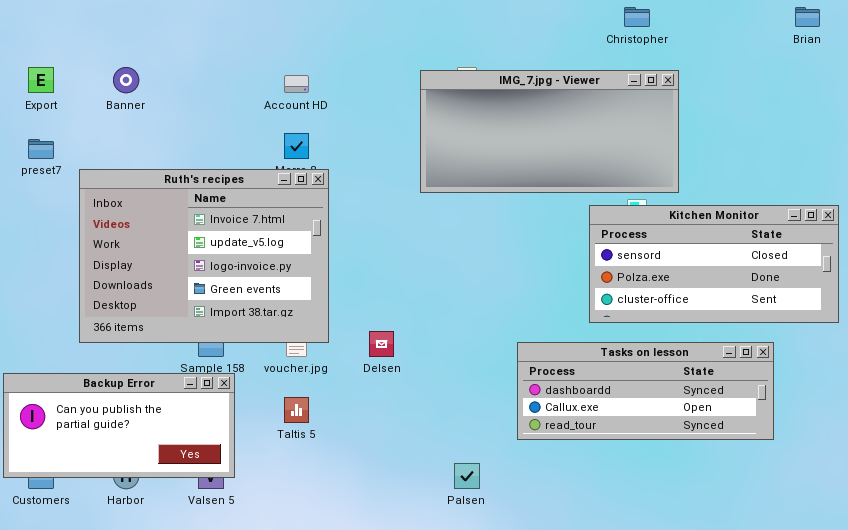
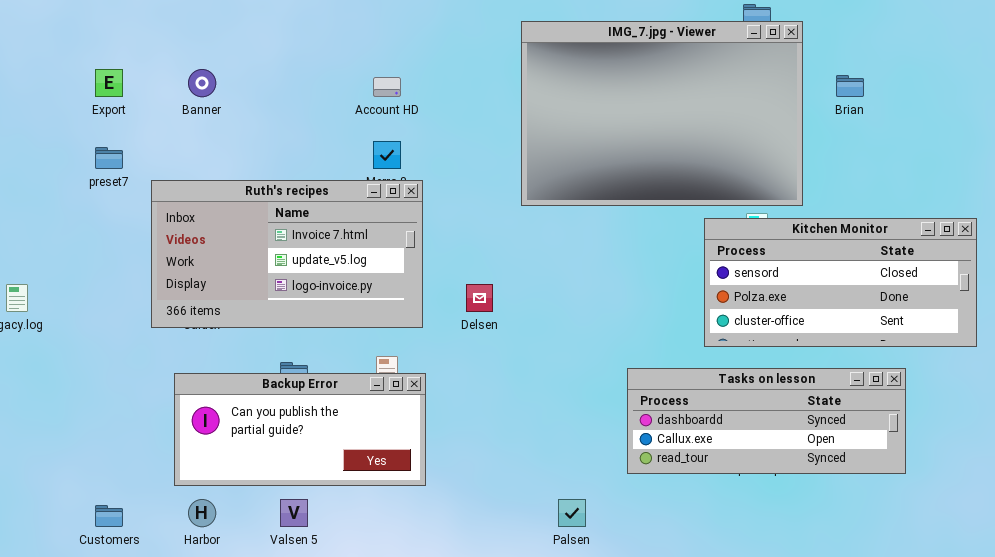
Brian: [795,7,820,27] -> [836,75,864,97], moved
IMG_7.jpg - Viewer: [420,70,679,193] -> [521,21,803,206], resized
Ruth's recipes: [79,169,329,343] -> [151,180,423,328], resized
Delsen: [369,331,394,357] -> [466,284,493,312], moved
Backup Error: [3,373,235,478] -> [174,373,426,486], moved

